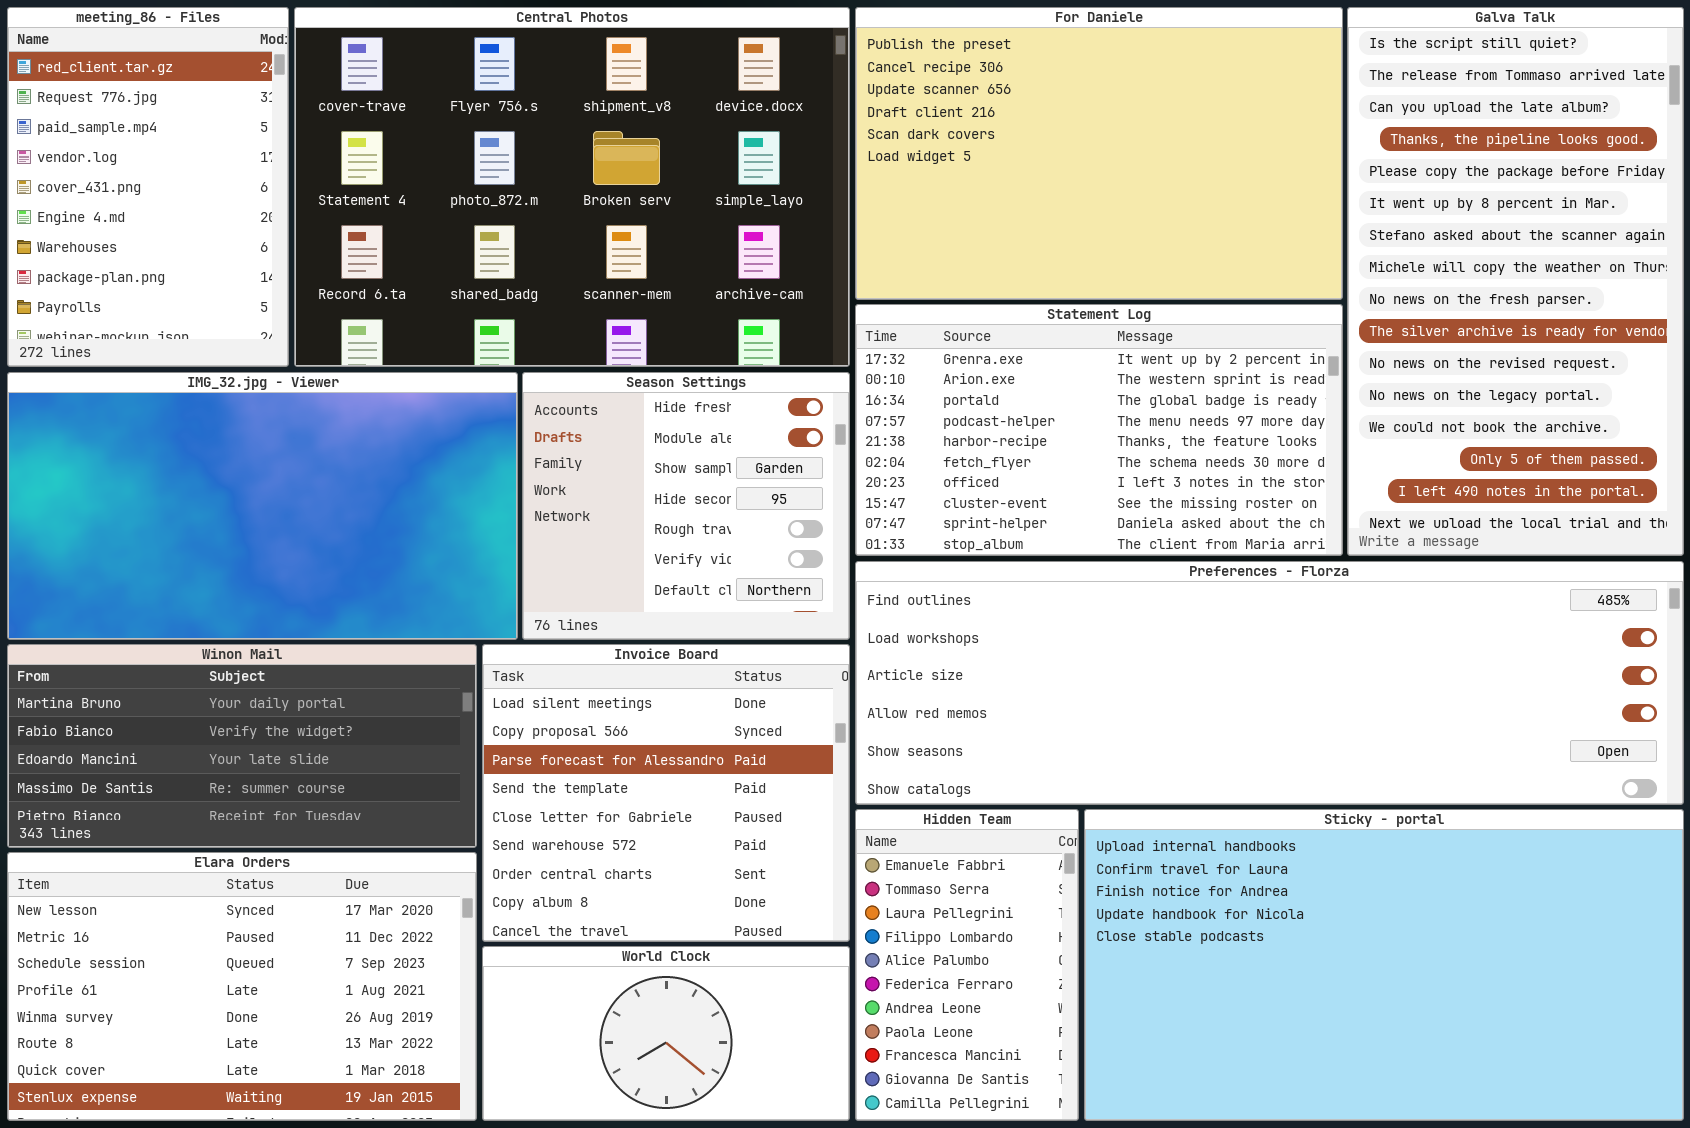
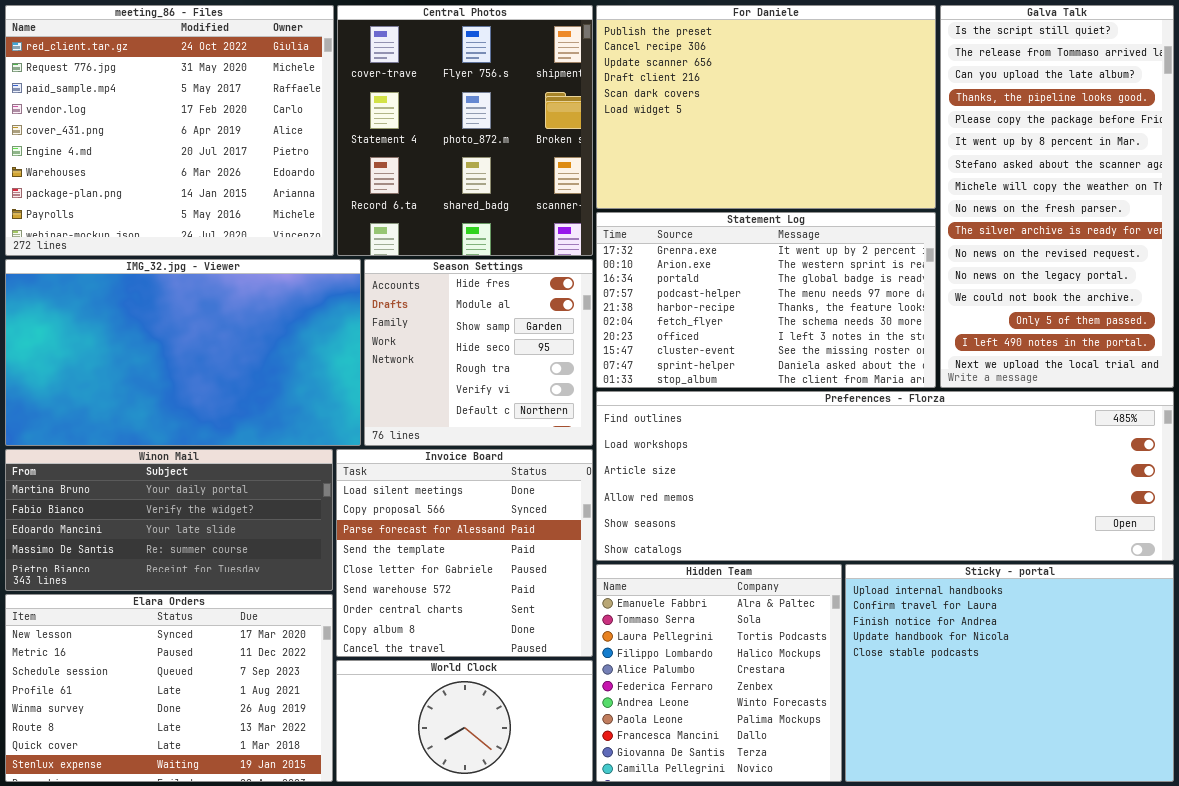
meeting_86 - Files: [7,7,289,367] -> [5,5,334,256], resized
Central Photos: [294,7,850,367] -> [337,5,593,256], resized
Hidden Team: [855,809,1079,1121] -> [596,564,842,782], resized
Sticky - portal: [1084,809,1684,1121] -> [845,564,1174,782], resized

